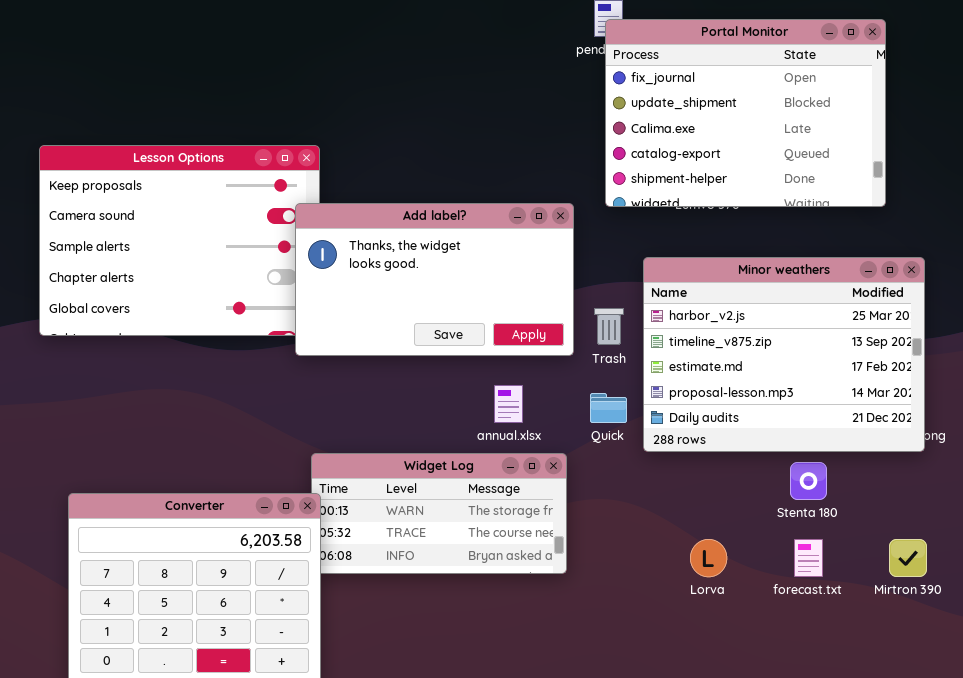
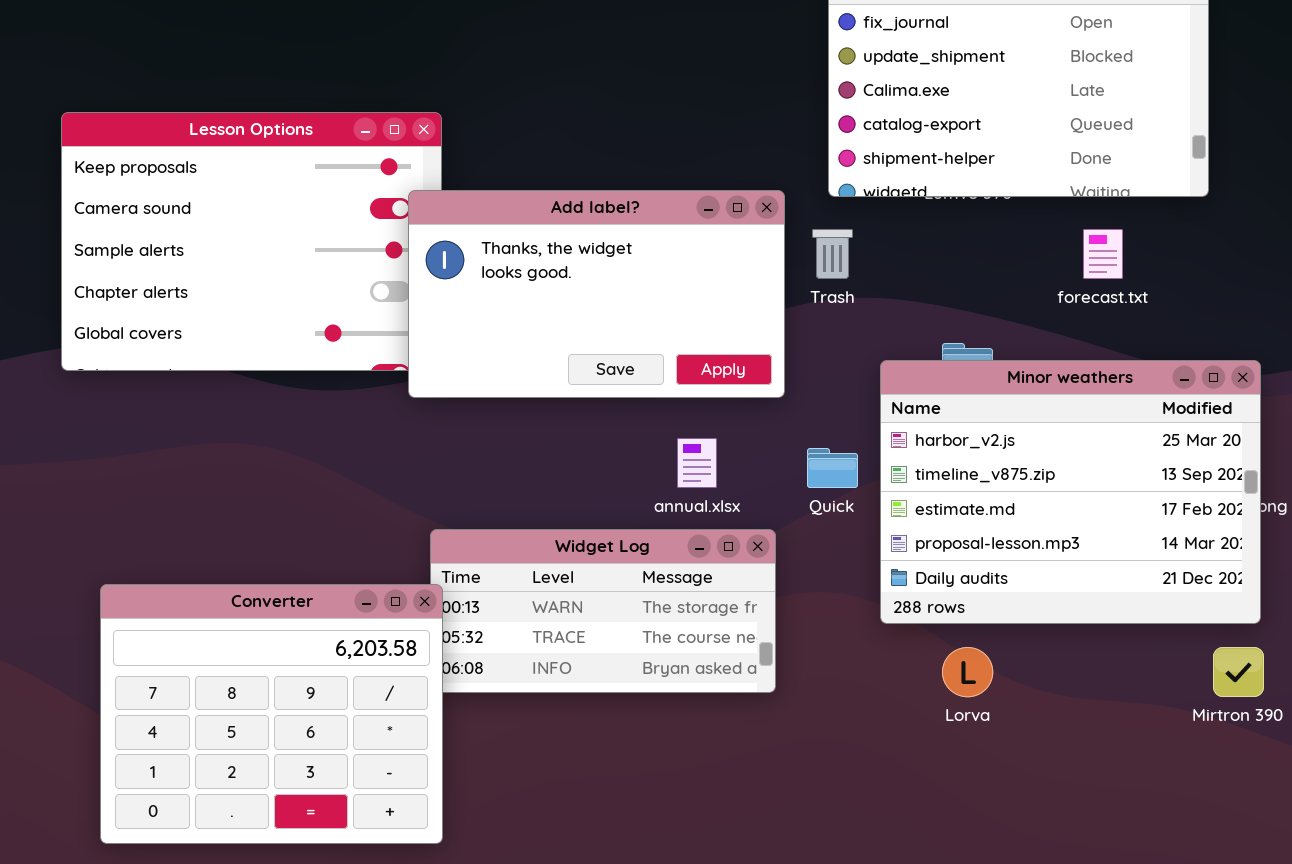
Minor weathers: [643,257,925,452] -> [880,360,1261,624], moved
Trash: [594,308,624,345] -> [812,229,853,279], moved
forecast.txt: [794,539,823,577] -> [1083,229,1123,279], moved

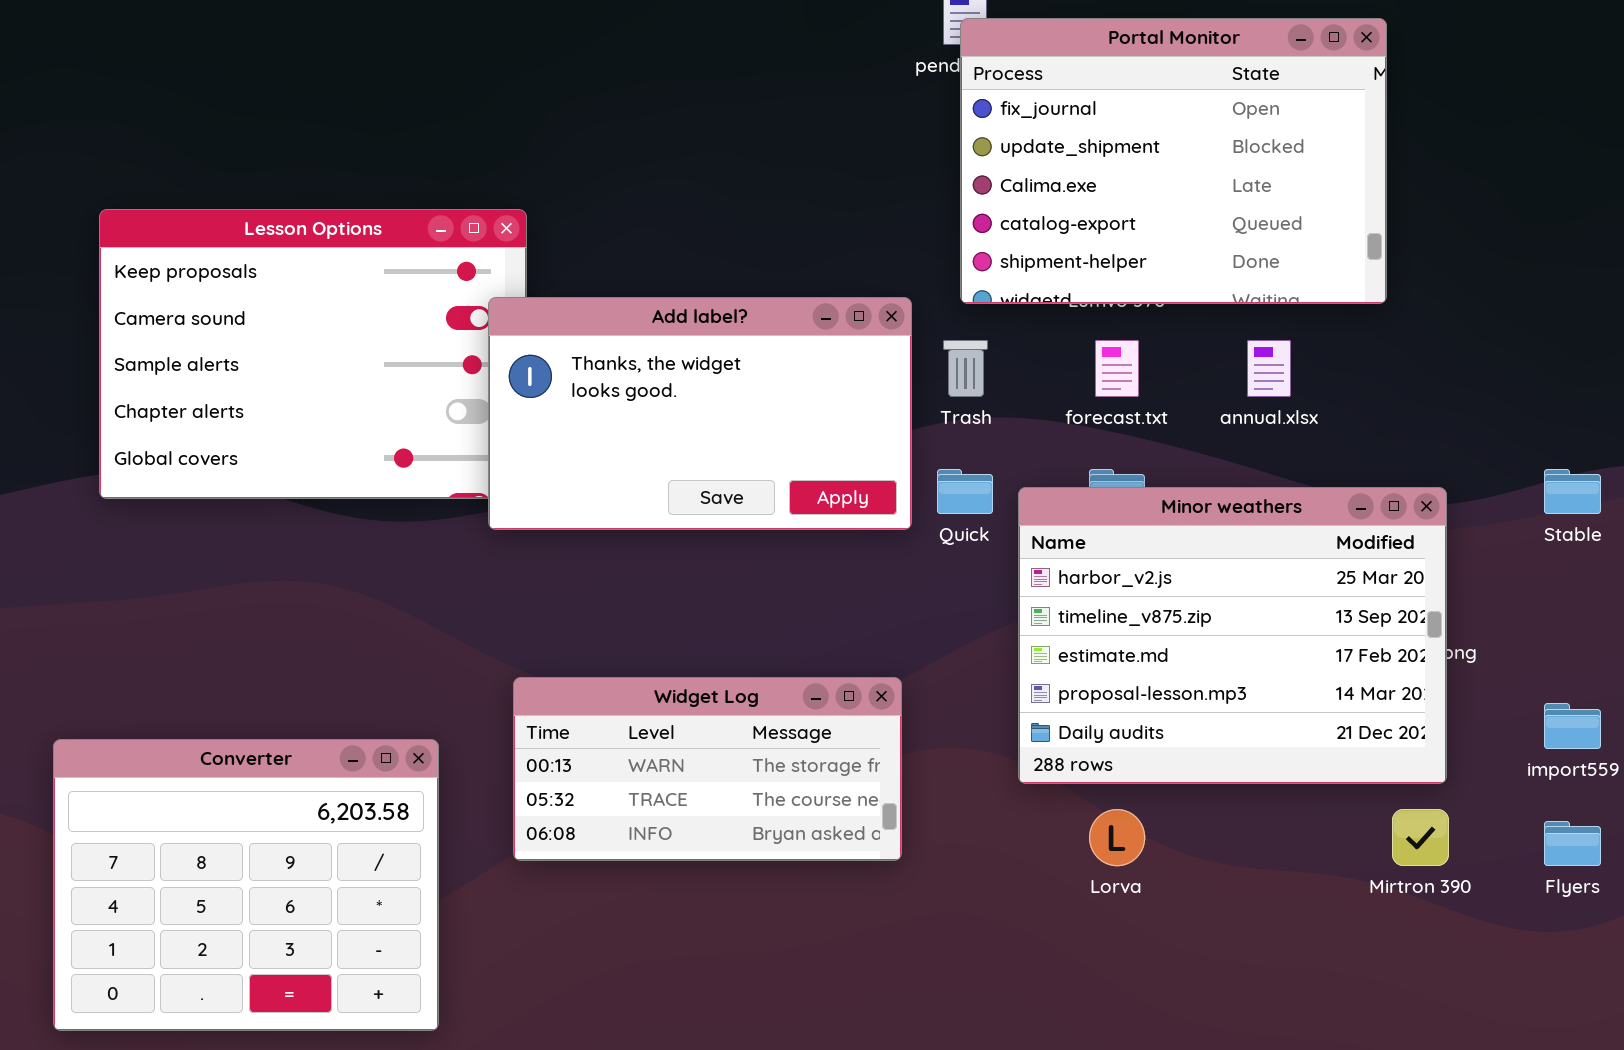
forecast.txt: [1083,229,1123,279] -> [1095,340,1139,397], moved
annual.xlsx: [677,438,717,488] -> [1247,340,1291,397], moved
Quick: [807,448,858,488] -> [937,469,993,514], moved
Converter: [100,584,443,844] -> [53,739,439,1031], moved

